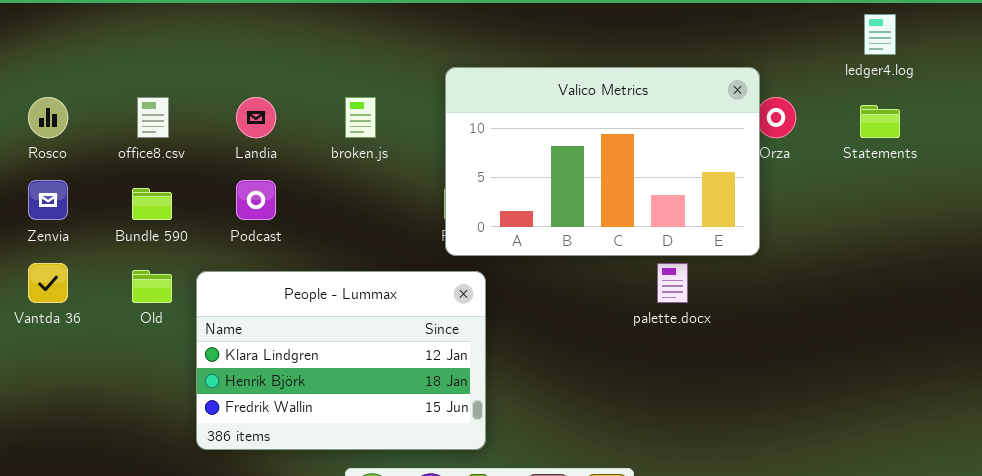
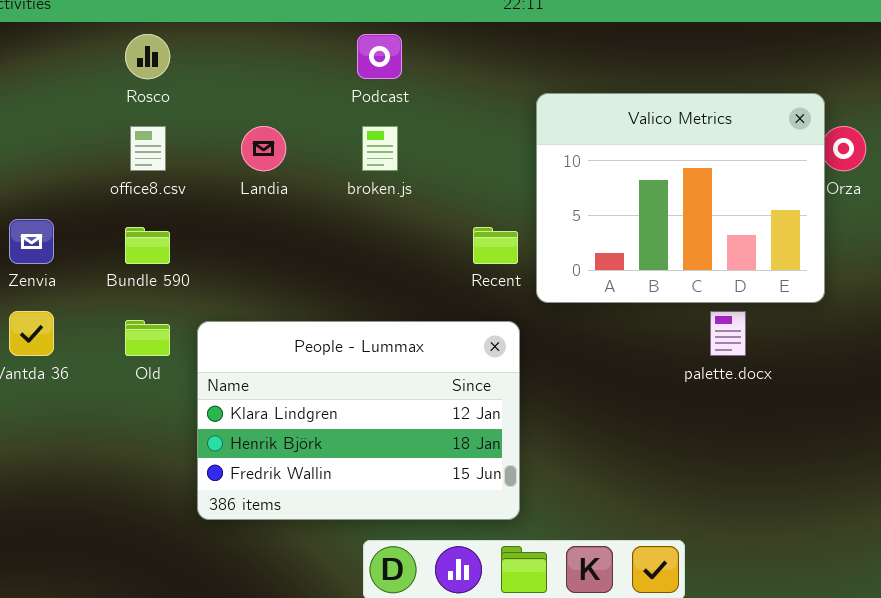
Valico Metrics: [445,67,760,256] -> [536,93,825,303], resized
Rosco: [28,97,68,138] -> [125,34,170,79], moved
Podcast: [236,180,276,220] -> [357,34,402,79], moved

